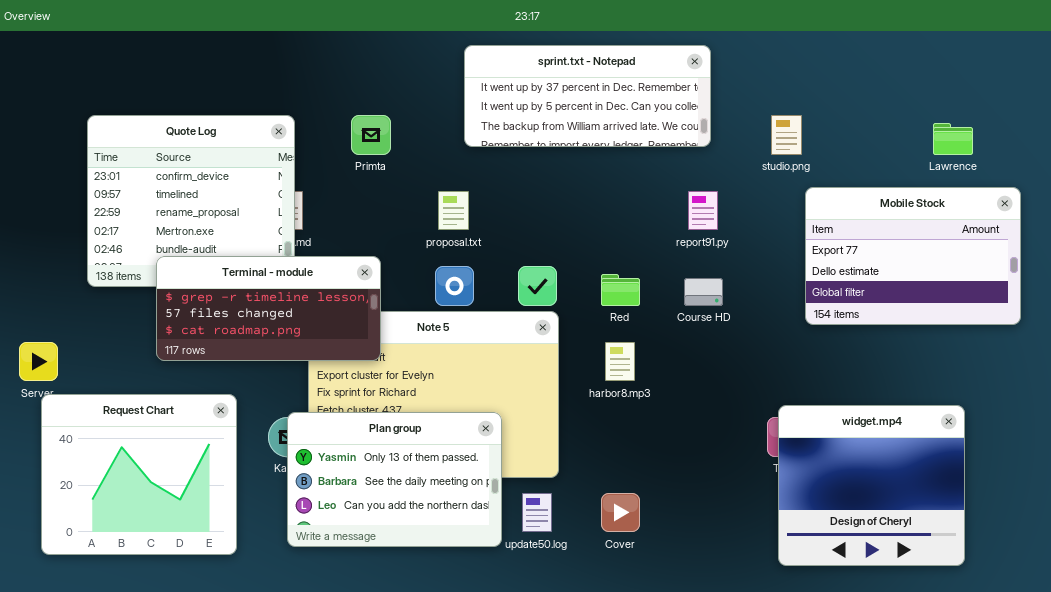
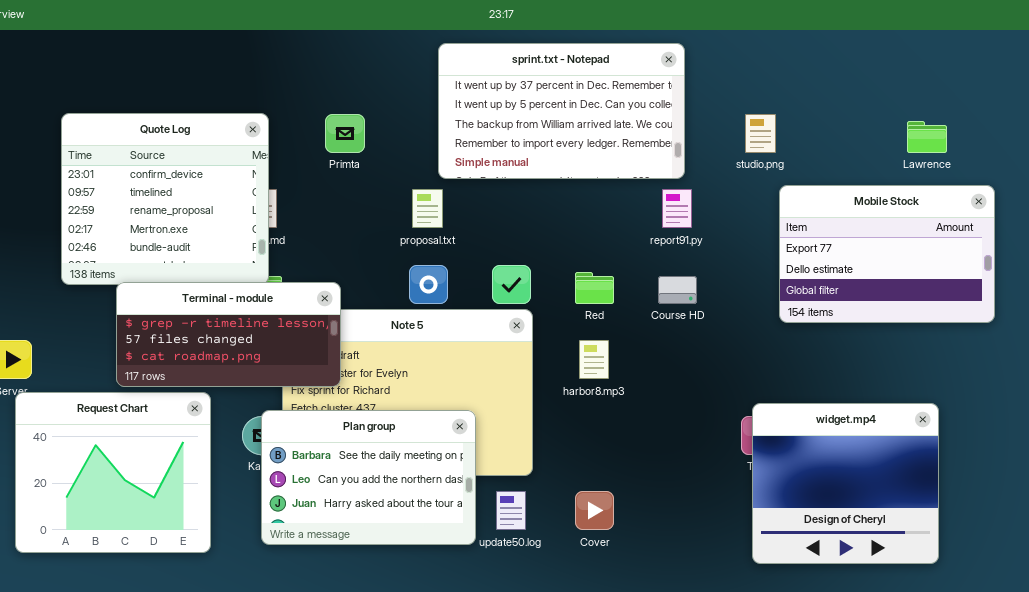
sprint.txt - Notepad: [464,45,711,147] -> [438,43,685,179], resized
Terminal - module: [156,256,381,361] -> [116,282,341,387], moved
Plan group: [287,412,502,547] -> [261,410,476,545], scrolled down 1 row

